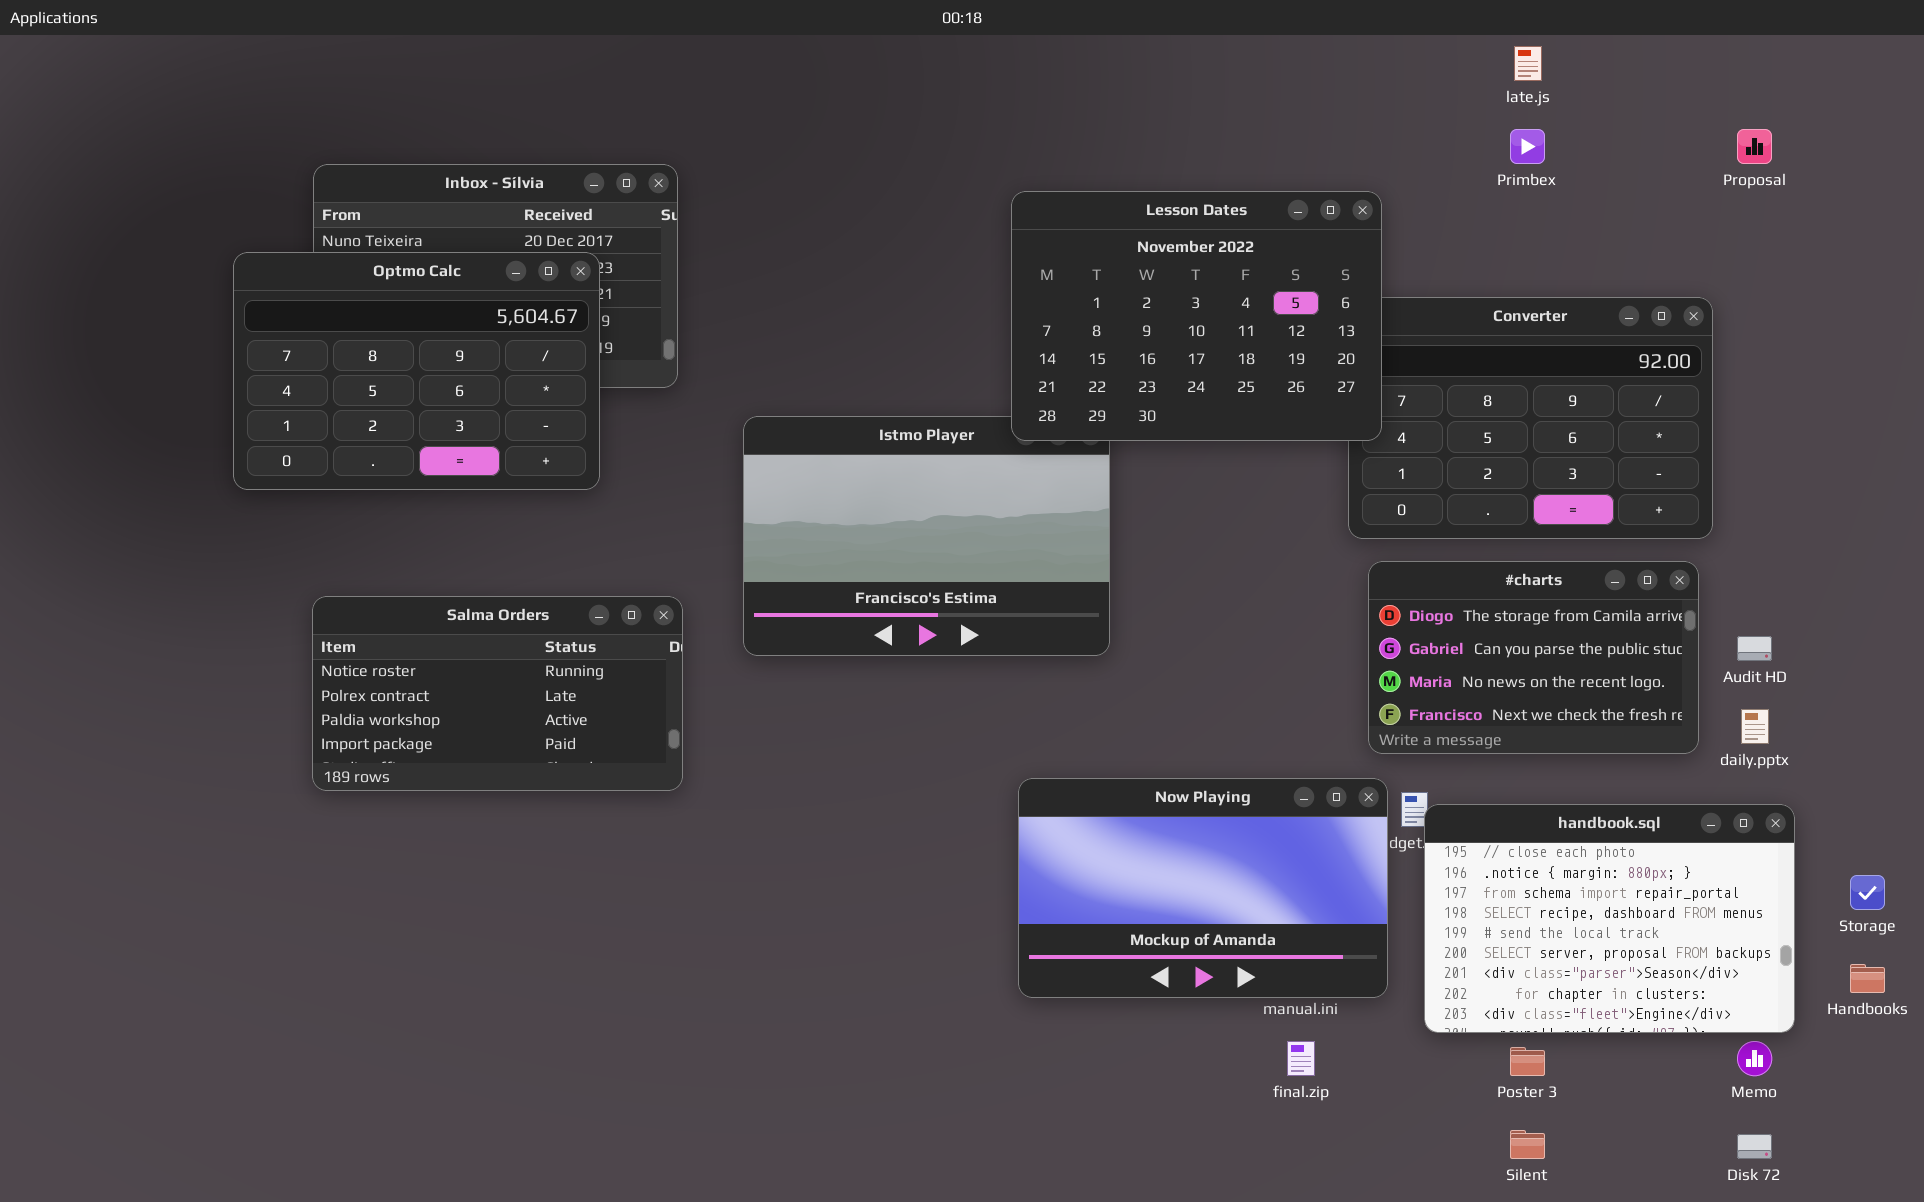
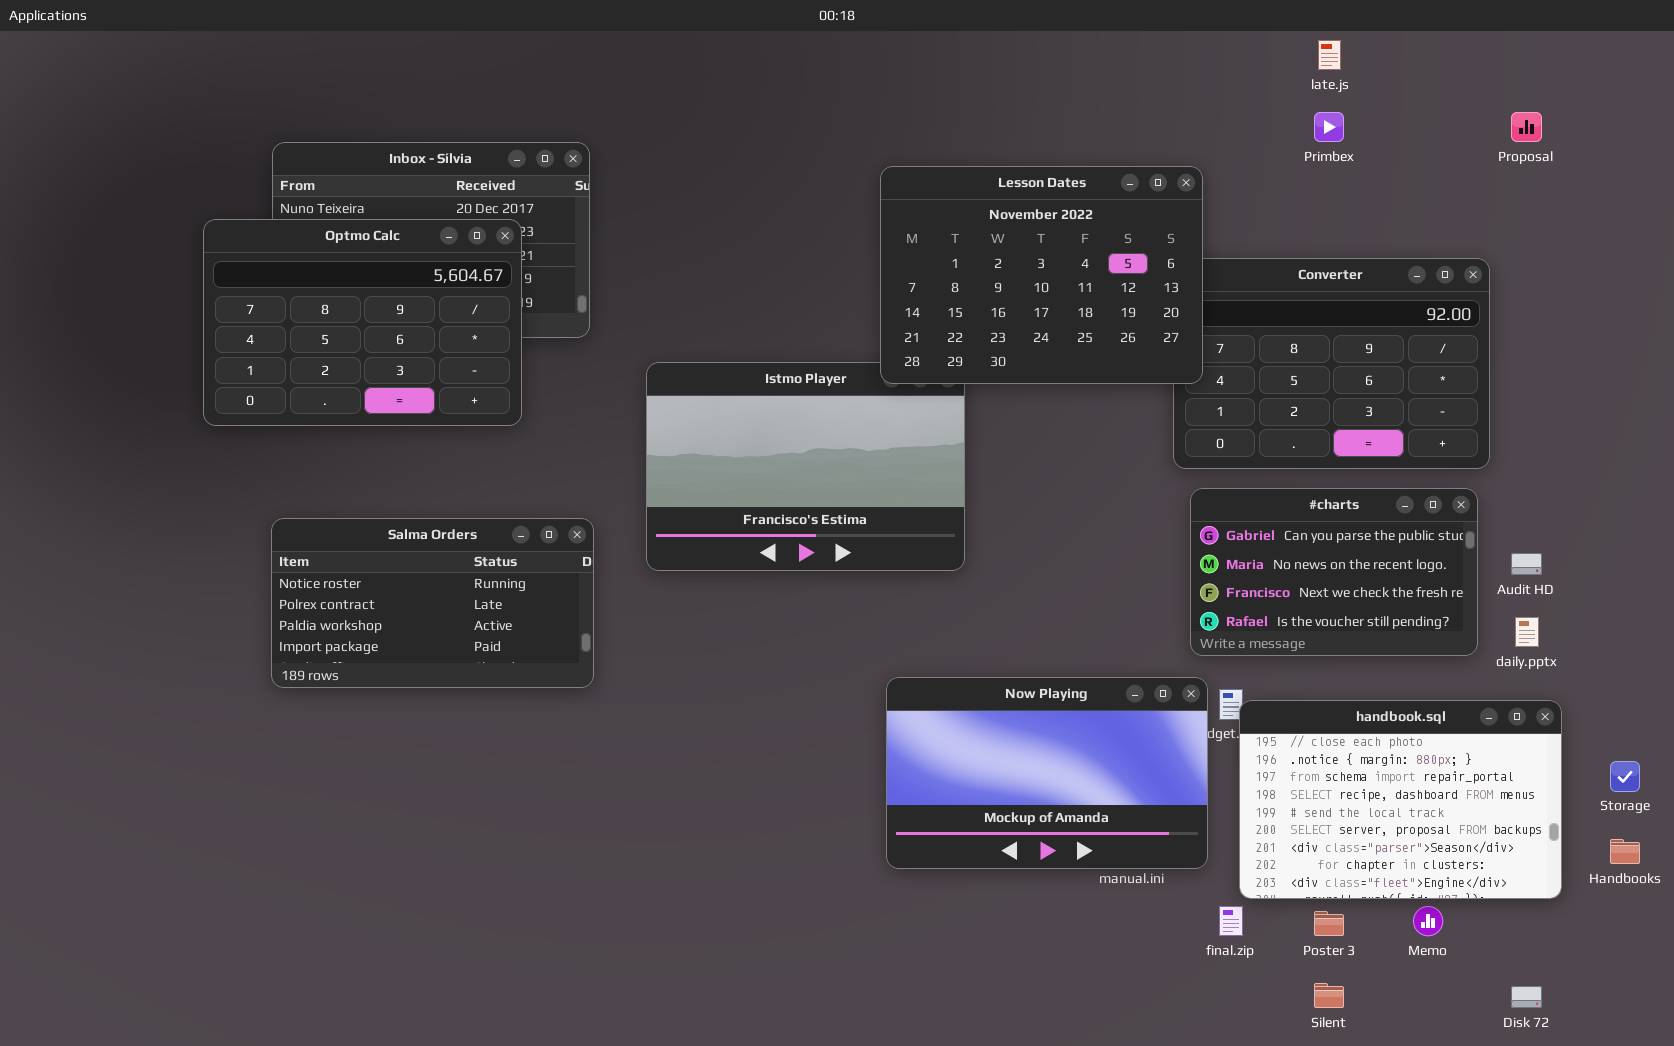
#charts: [1368,561,1699,754] -> [1190,488,1478,656], scrolled down 1 row
final.zip: [1287,1041,1315,1076] -> [1219,906,1243,936], moved
Memo: [1737,1041,1772,1076] -> [1413,906,1443,936], moved

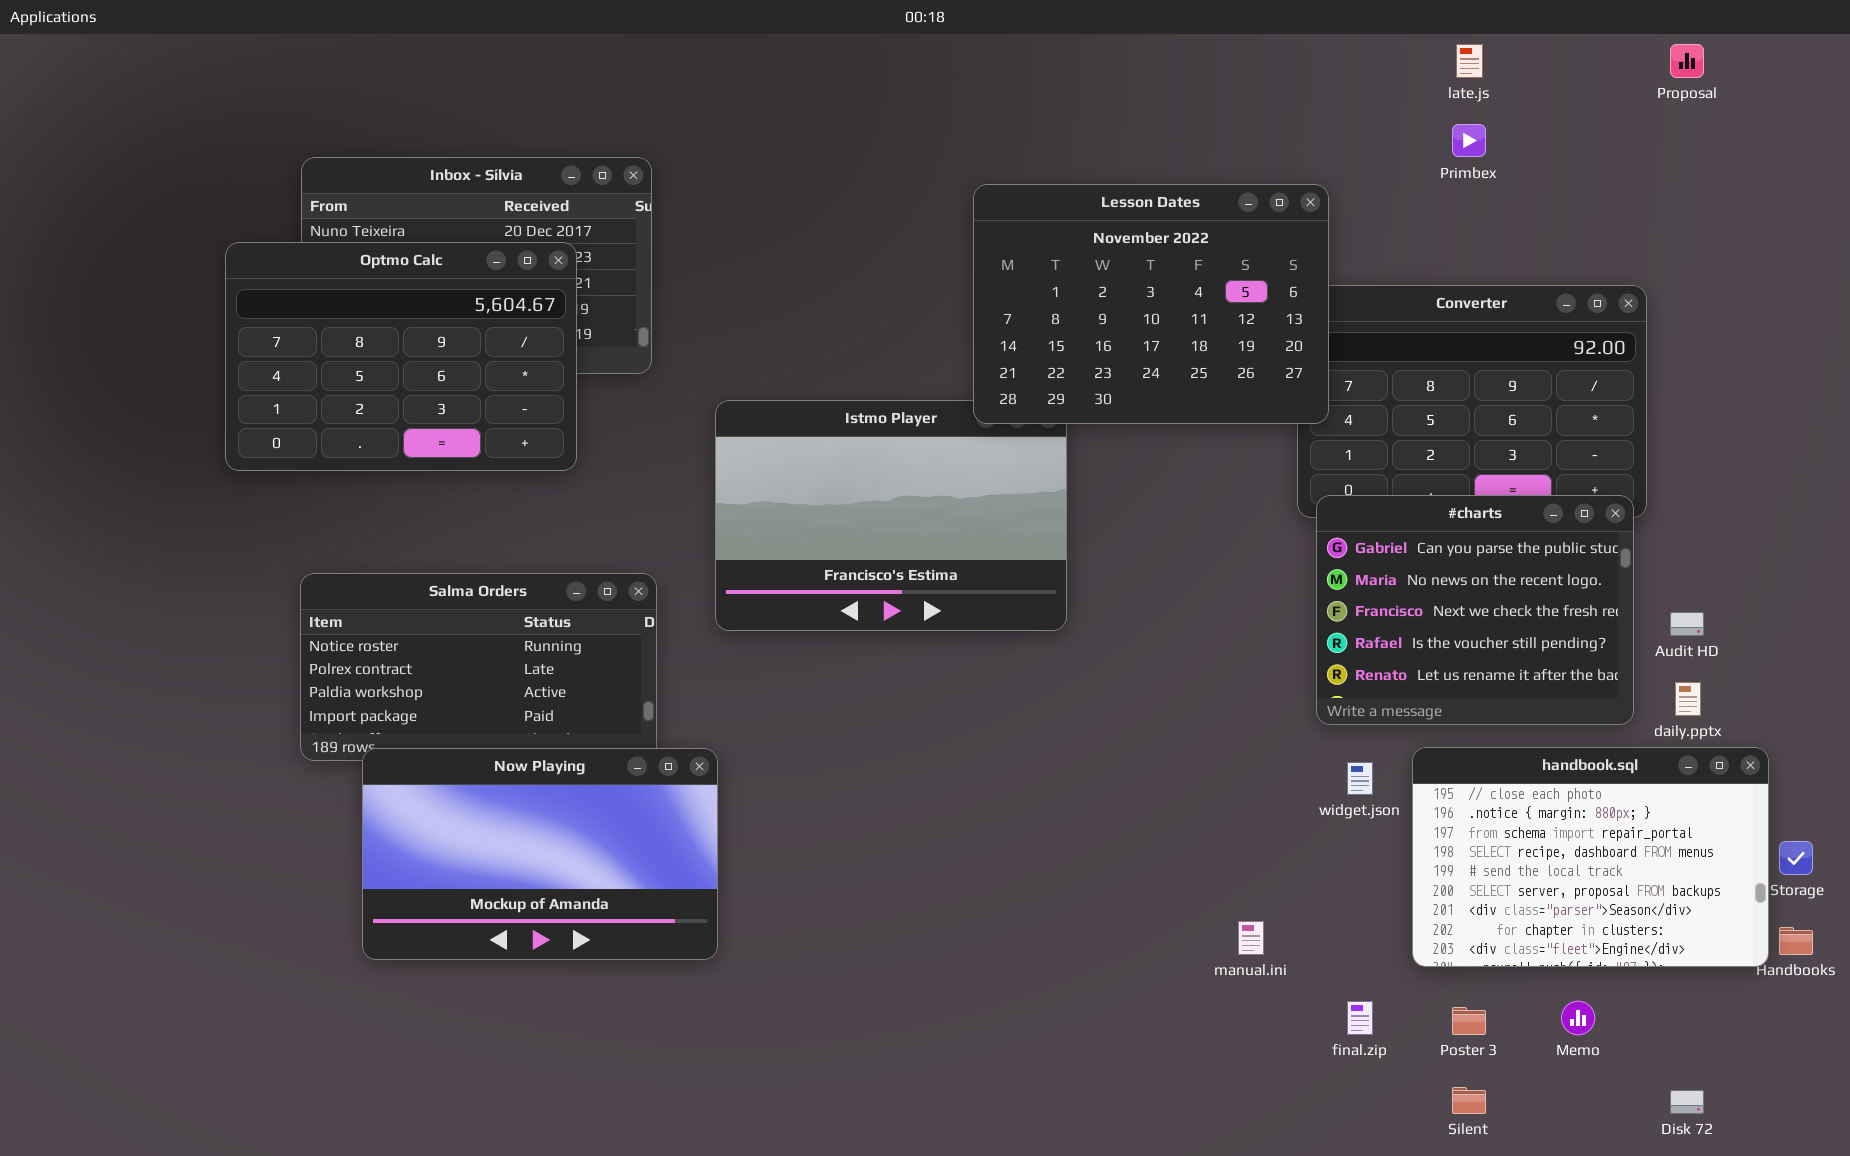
Proposal: [1511,112,1542,142] -> [1670,44,1704,78], moved
#charts: [1190,488,1478,656] -> [1316,495,1634,725], resized
Now Playing: [886,677,1208,869] -> [362,748,718,960], moved
handbook.sql: [1239,700,1562,899] -> [1412,747,1769,967], moved

